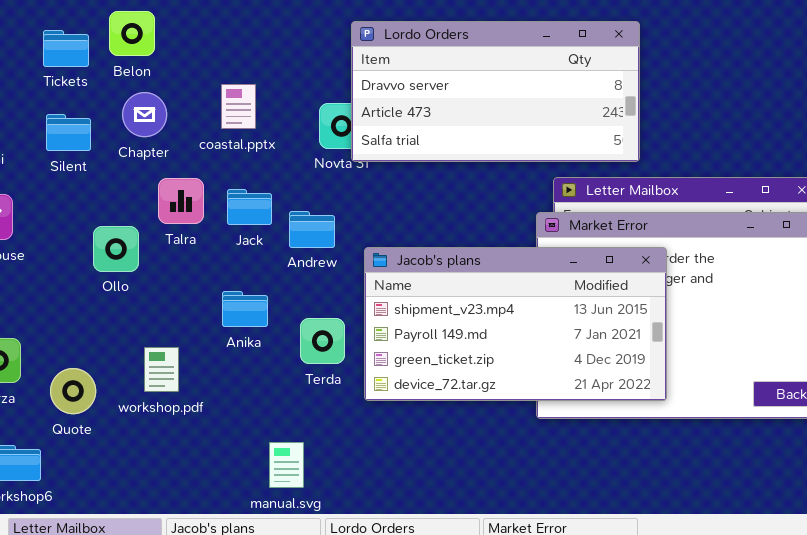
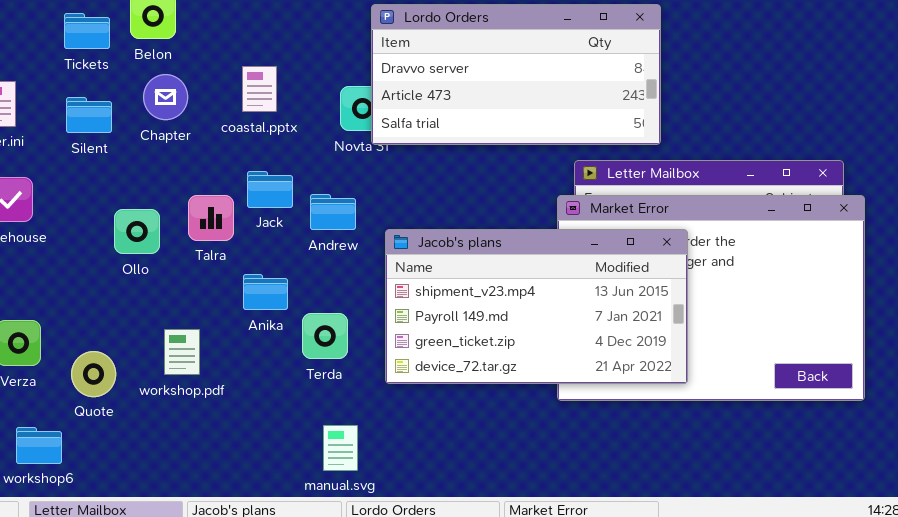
Talra: [158,178,204,224] -> [188,195,234,241], moved
Terda: [300,318,345,364] -> [302,313,348,359], moved
manual.svg: [269,442,304,488] -> [323,425,358,471], moved

